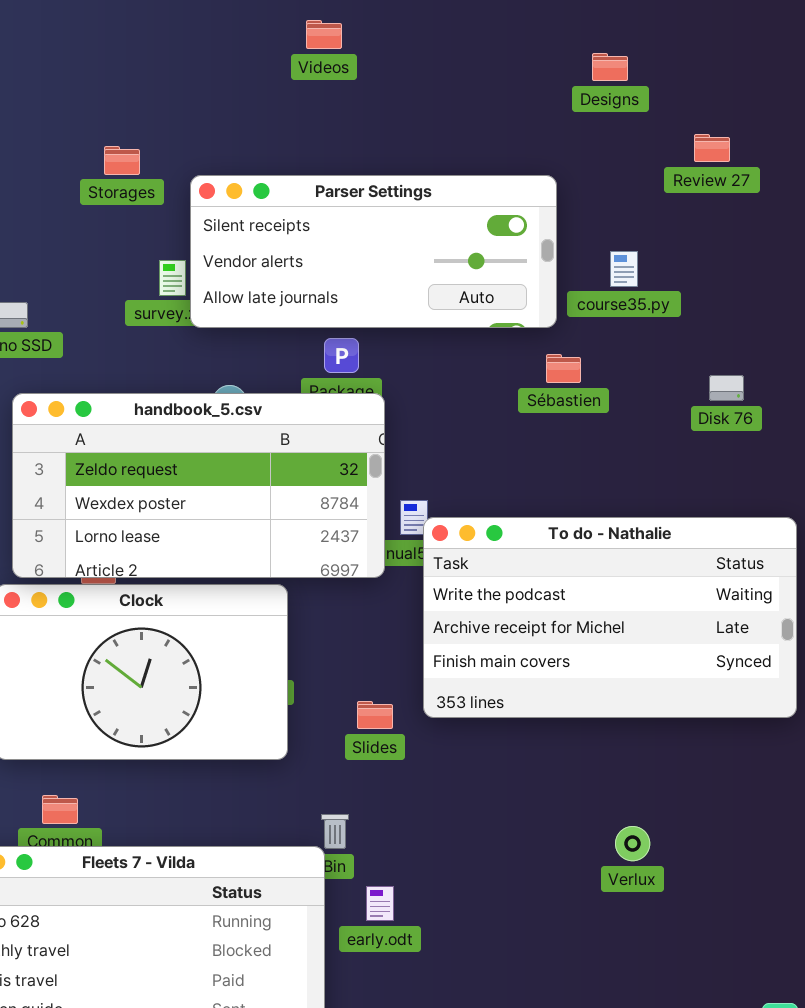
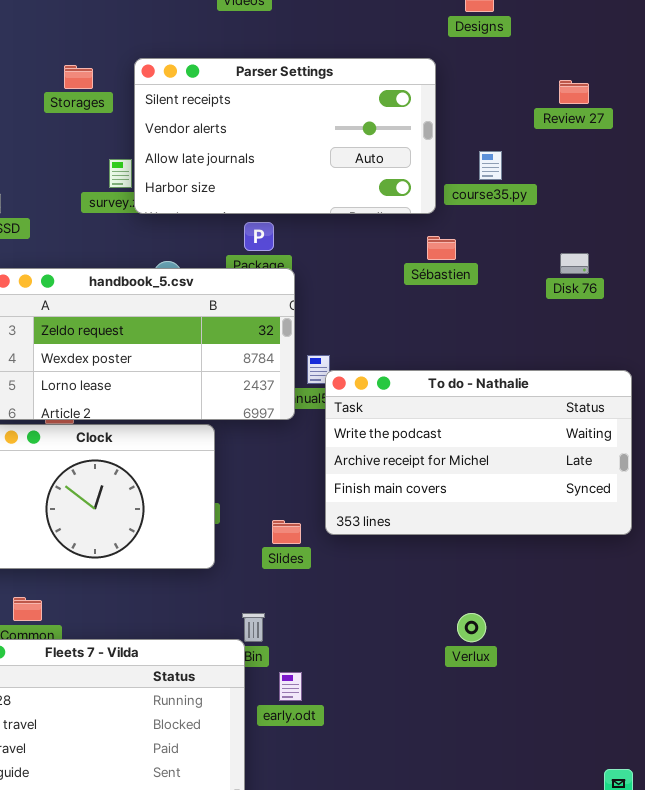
Review 27: [694,134,730,162] -> [559,80,589,104], moved
Parser Settings: [190,175,557,328] -> [134,58,436,214], resized
Verlux: [615,826,650,861] -> [457,613,486,642], moved

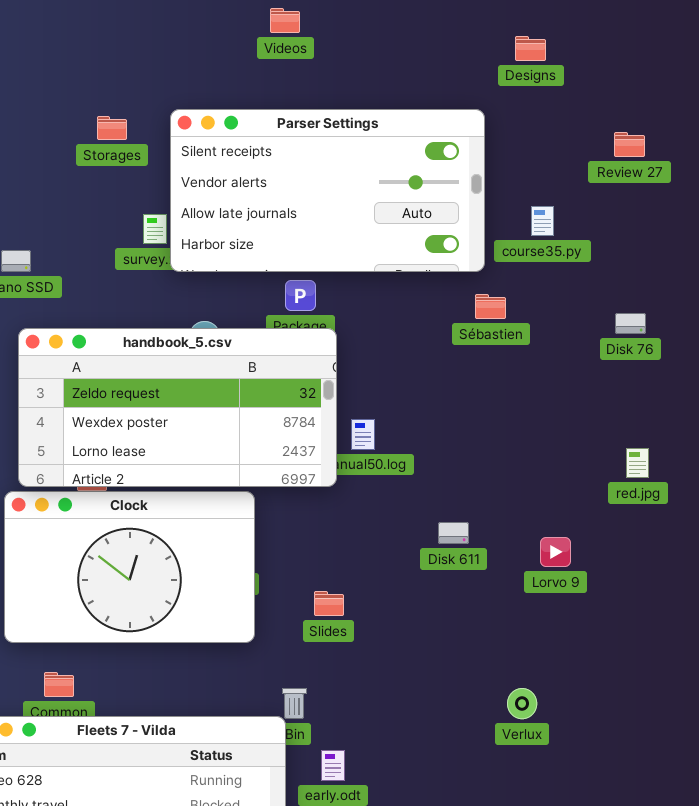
To do - Nathalie: [325,370,632,535] -> none, closed

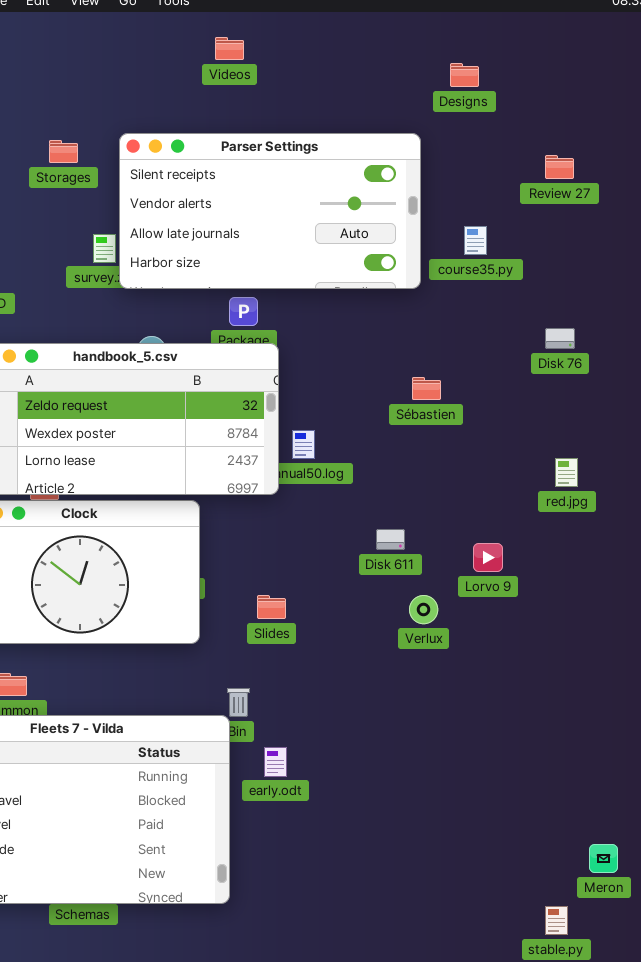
Sébastien: [475,294,506,319] -> [412,377,441,400], moved
Verlux: [507,688,537,719] -> [409,595,438,624], moved

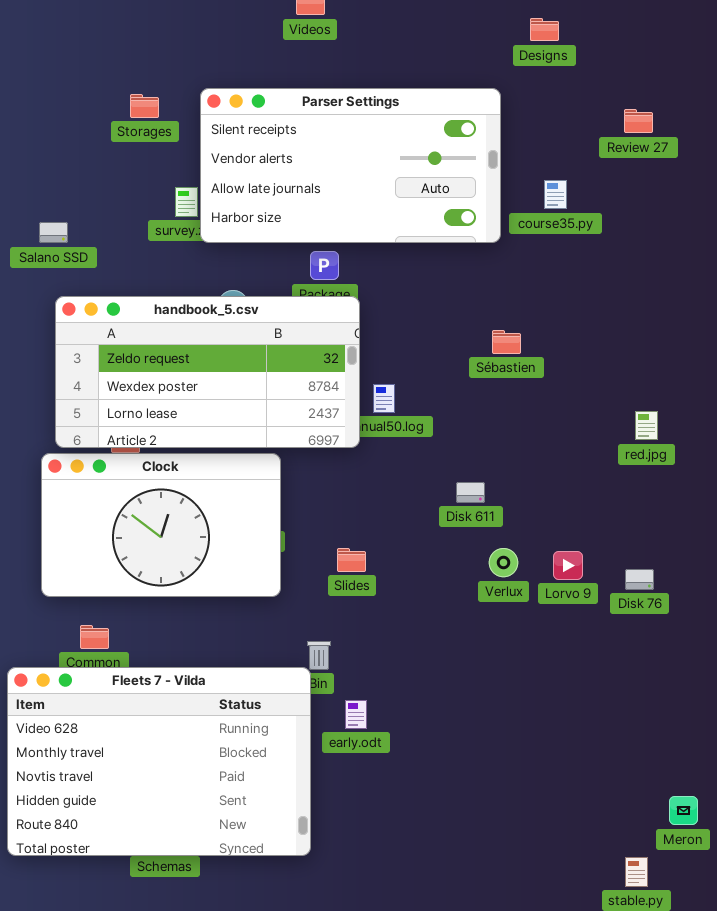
Disk 76: [545,328,575,349] -> [625,569,654,590], moved
Lorvo 9: [473,543,503,572] -> [553,551,583,580], moved

